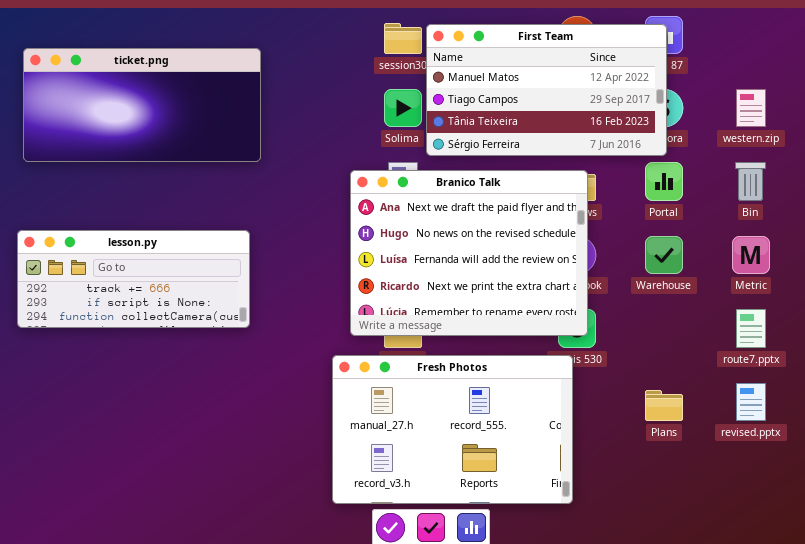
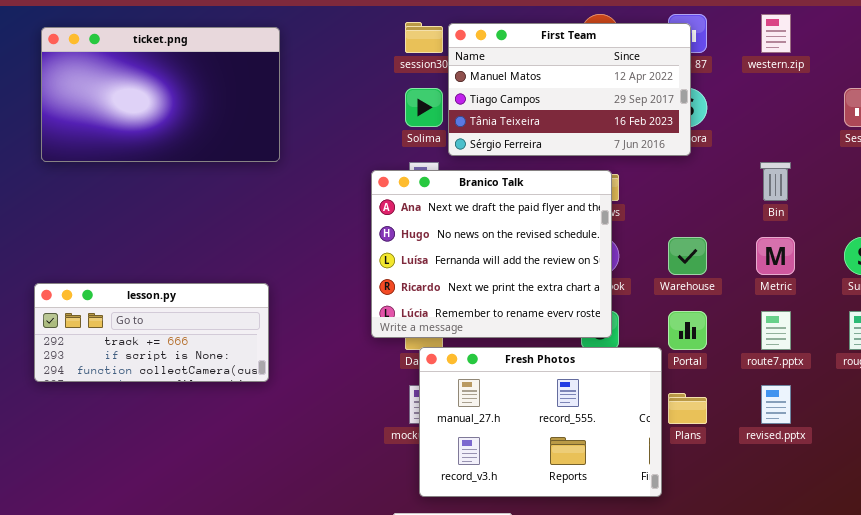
ticket.png: [23,48,261,162] -> [41,27,280,162], resized
western.zip: [736,89,766,127] -> [761,14,791,53], moved
Portal: [645,162,683,201] -> [668,311,707,350], moved
lesson.py: [17,230,250,328] -> [34,283,269,382], moved
Fresh Photos: [332,355,573,504] -> [419,347,662,497], moved

